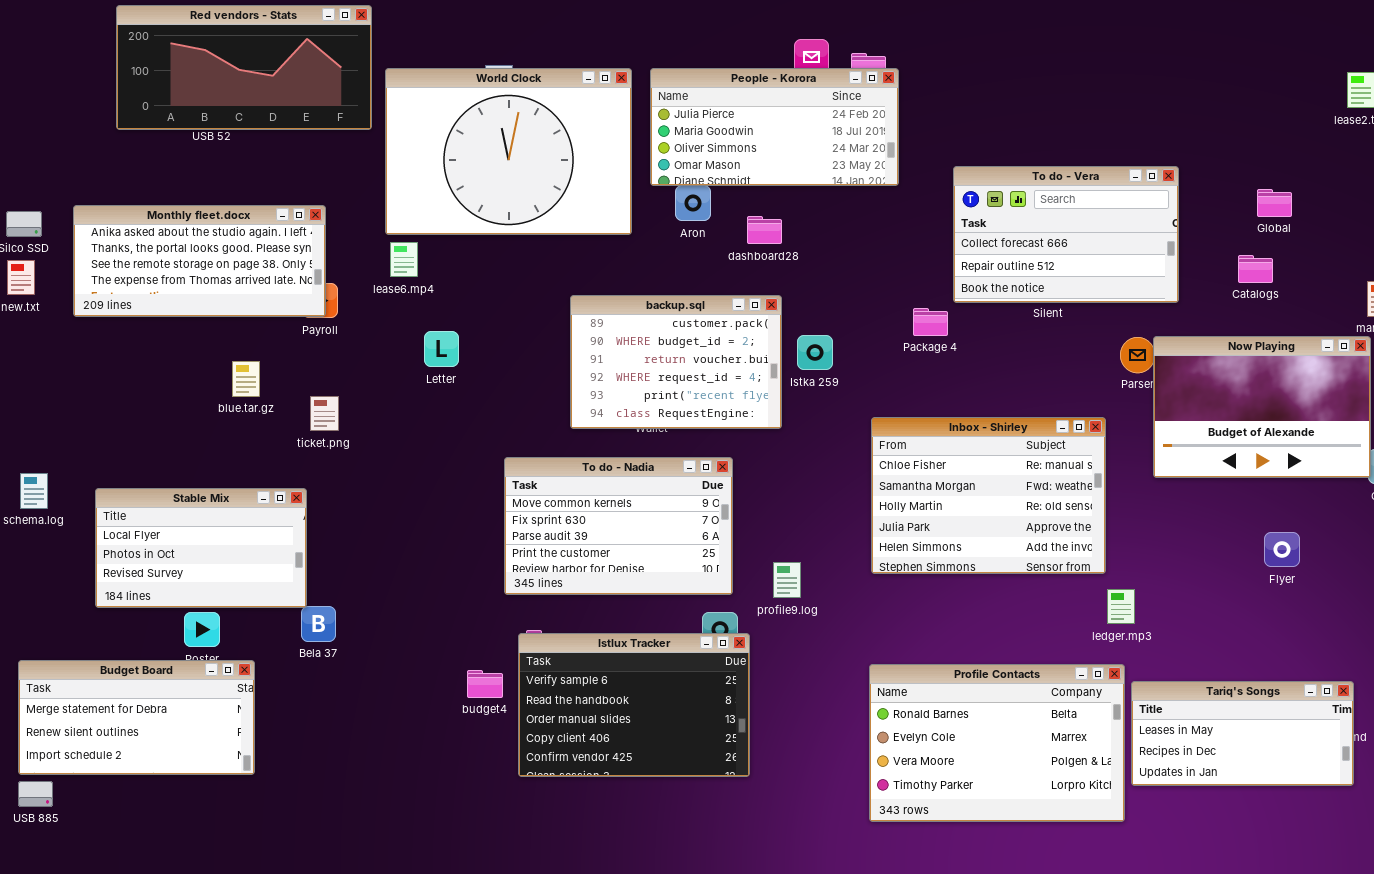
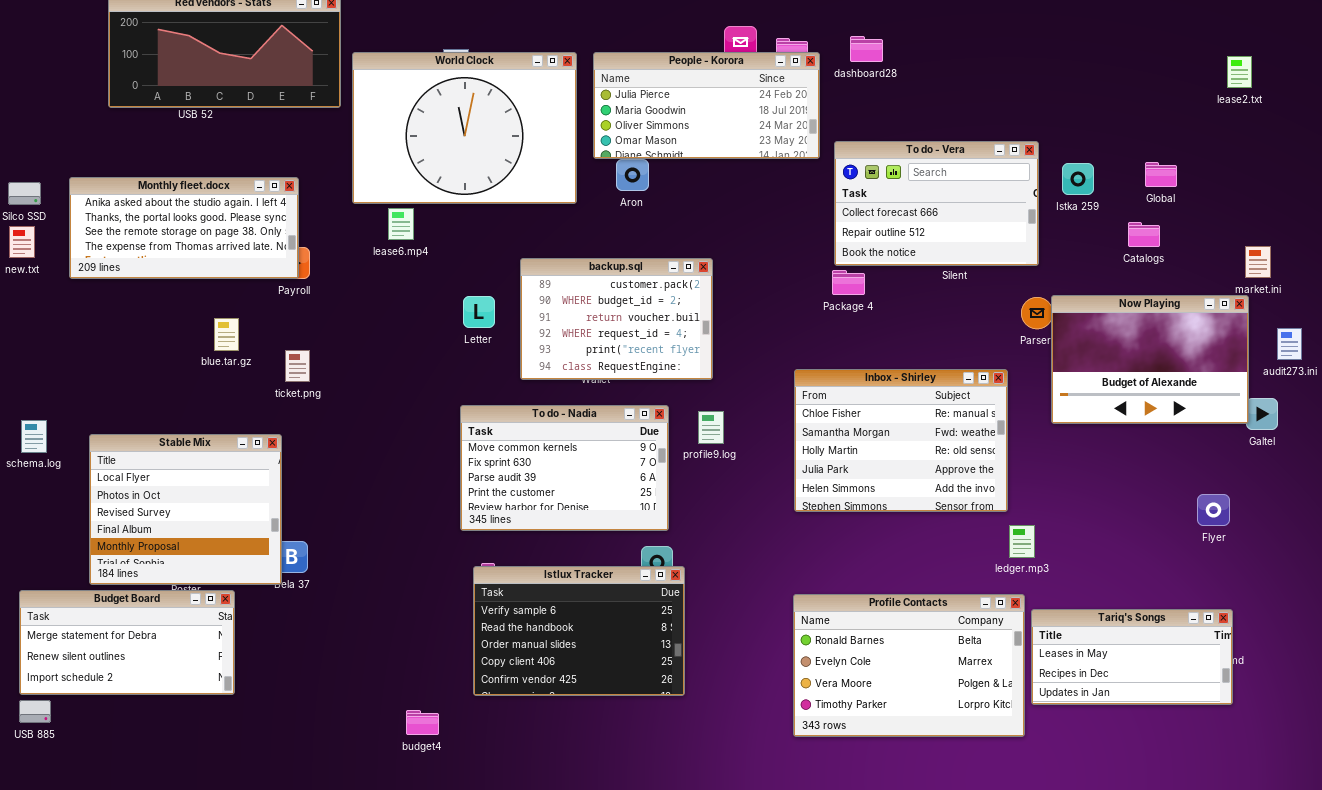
To do - Vera: [953,166,1179,303] -> [834,141,1039,266], moved
dashboard28: [747,216,782,244] -> [850,36,883,62], moved
lease6.mp4: [390,242,418,277] -> [388,208,414,240], moved
Letter: [424,331,459,367] -> [463,296,495,328], moved
Istka 259: [797,335,833,370] -> [1062,163,1094,195], moved
Stable Mix: [95,488,307,608] -> [89,434,282,585], resized
Flyer: [1264,532,1300,567] -> [1197,494,1230,526], moved
profile9.log: [773,562,801,598] -> [698,411,724,444], moved
budget4: [467,670,503,698] -> [406,710,439,735], moved

